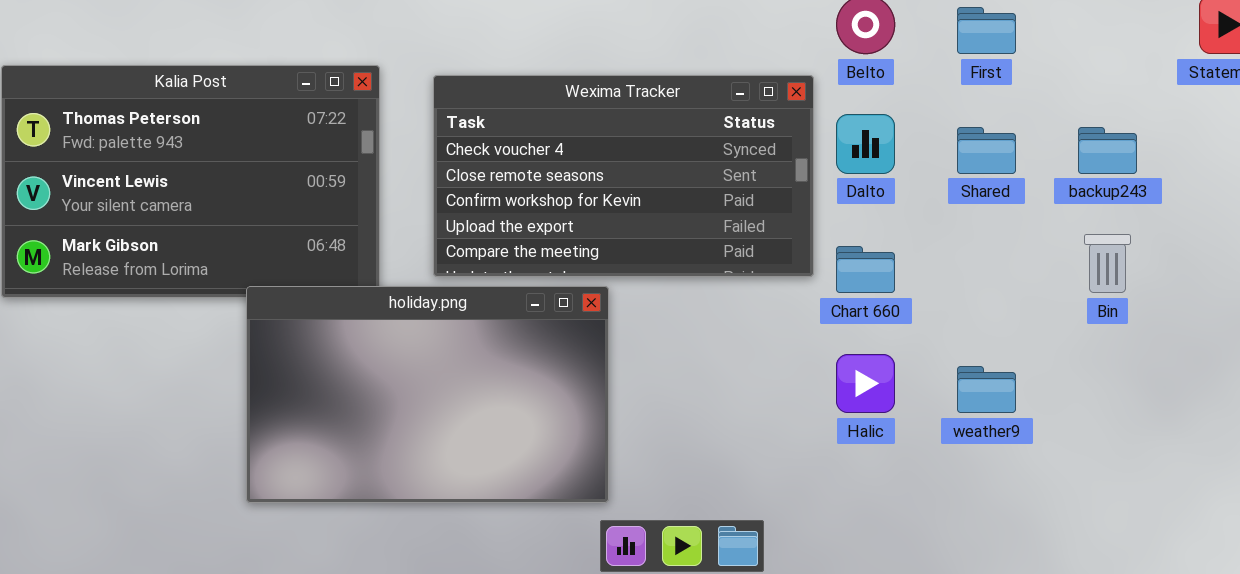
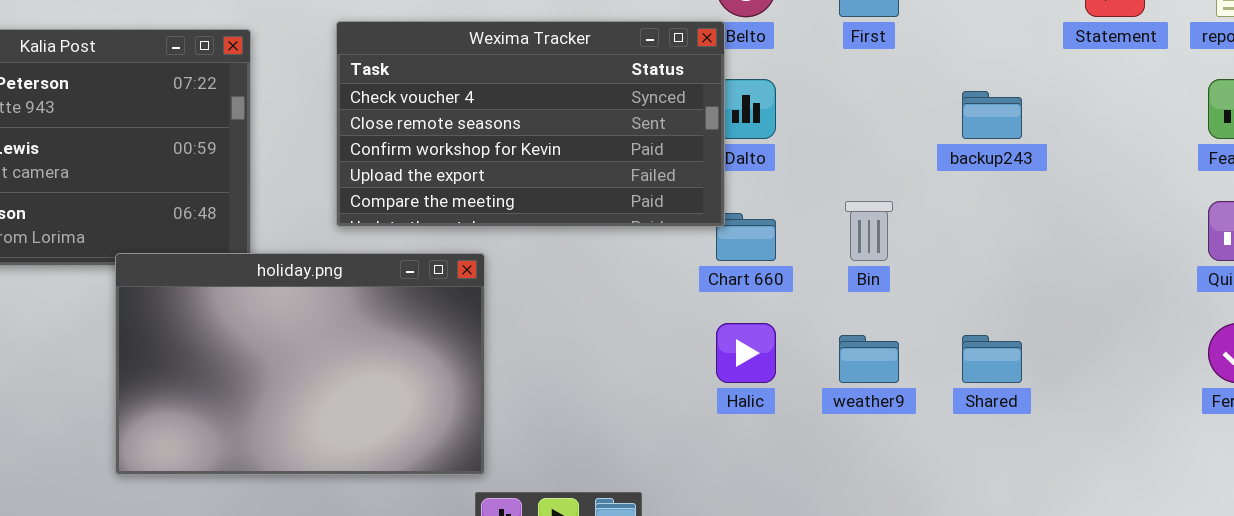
Wexima Tracker: [433,75,814,277] -> [336,21,725,227], moved
Shared: [957,127,1016,174] -> [962,335,1022,383], moved
Bin: [1084,234,1131,293] -> [845,201,893,261], moved

